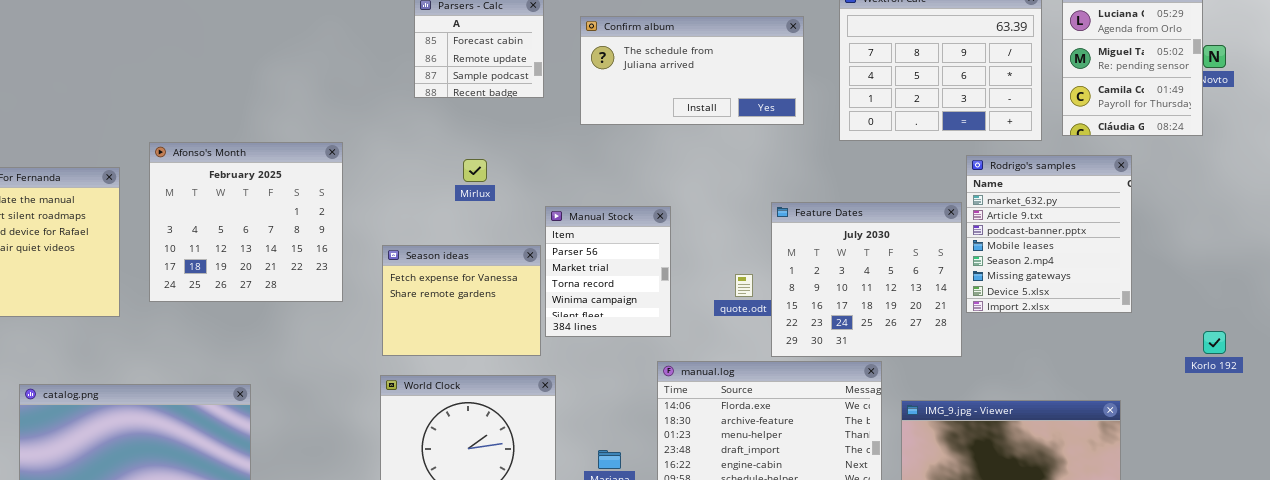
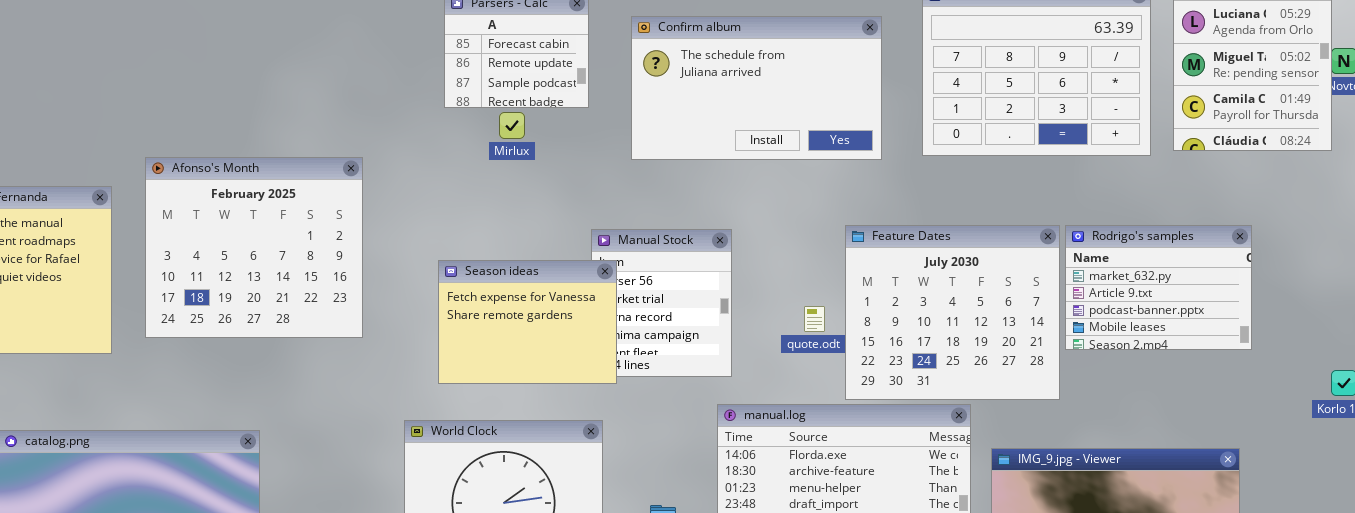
Confirm album: [580,16,804,125] -> [631,16,882,160], resized
Rodrigo's samples: [966,155,1132,313] -> [1065,225,1252,350], resized
Mirlux: [463,159,487,182] -> [499,112,525,139], moved
Season ideas: [382,245,541,356] -> [438,260,617,384], moved

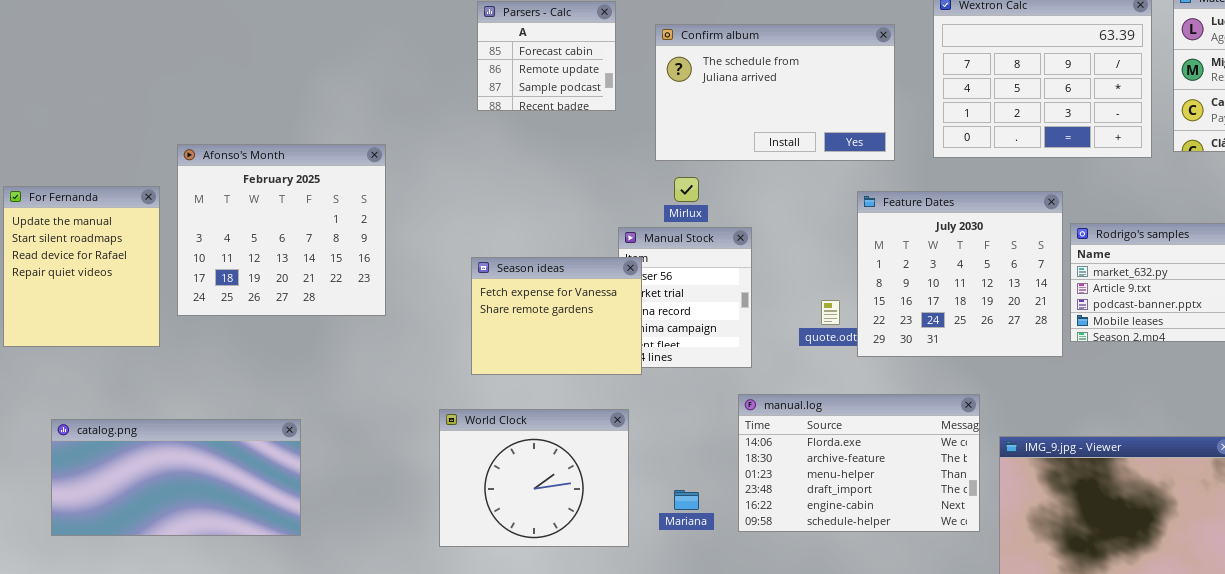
Mirlux: [499,112,525,139] -> [674,177,699,202], moved
Afonso's Month: [145,157,363,338] -> [177,144,386,316], moved
Feature Dates: [845,225,1060,400] -> [857,191,1063,357], moved

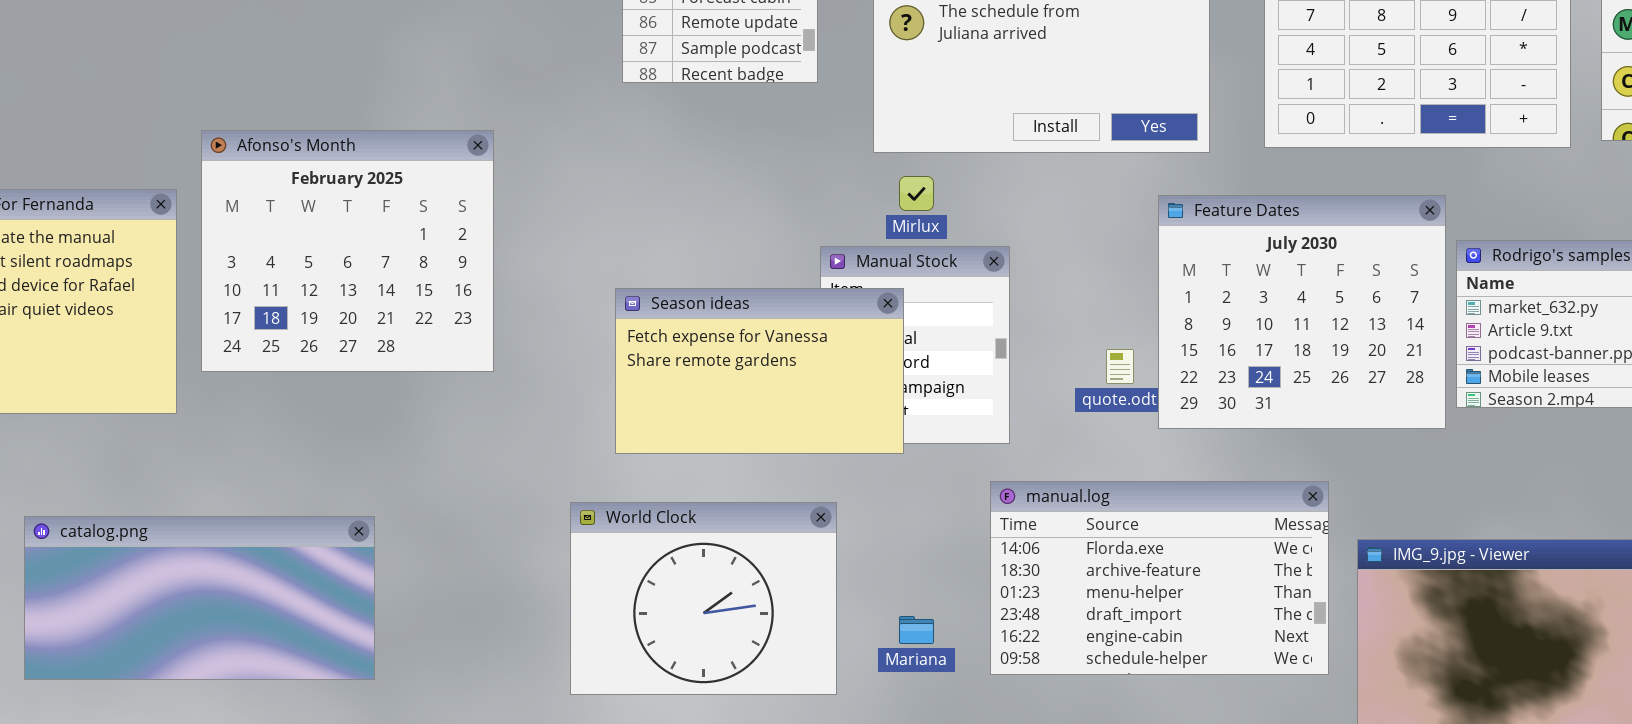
Season ideas: [471,257,642,375] -> [615,288,904,454], resized

